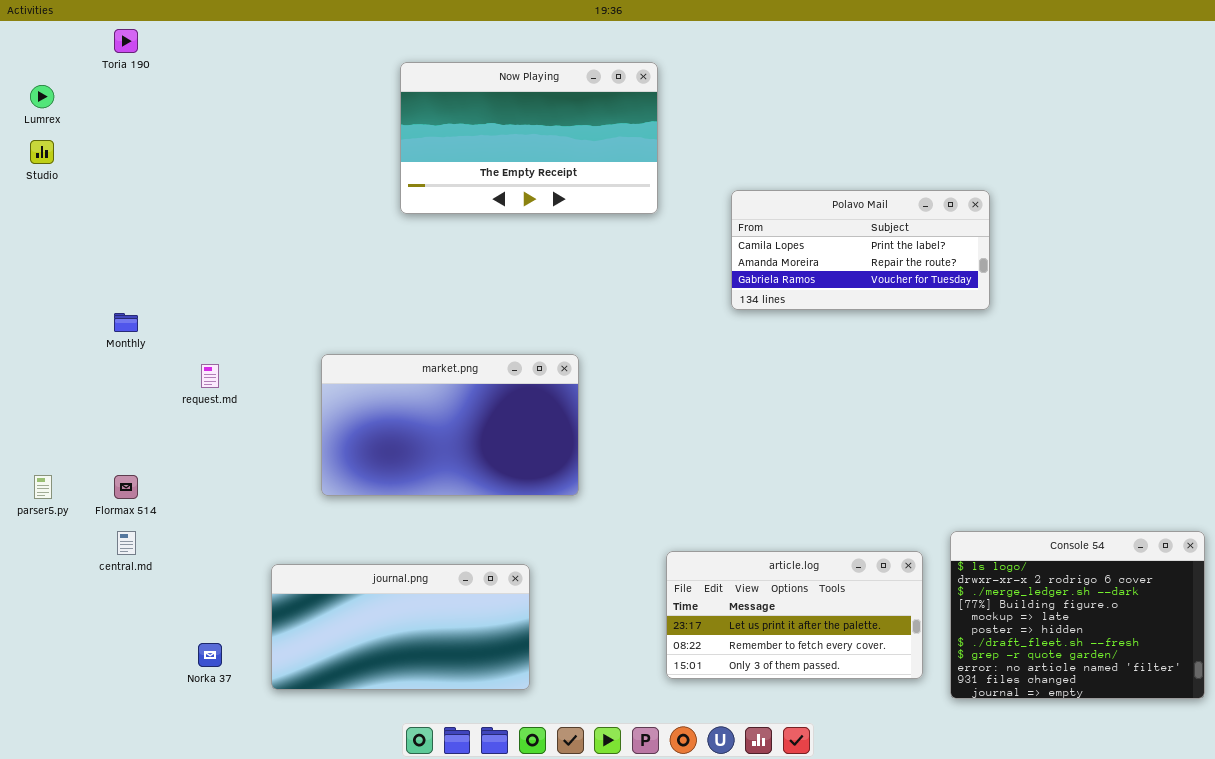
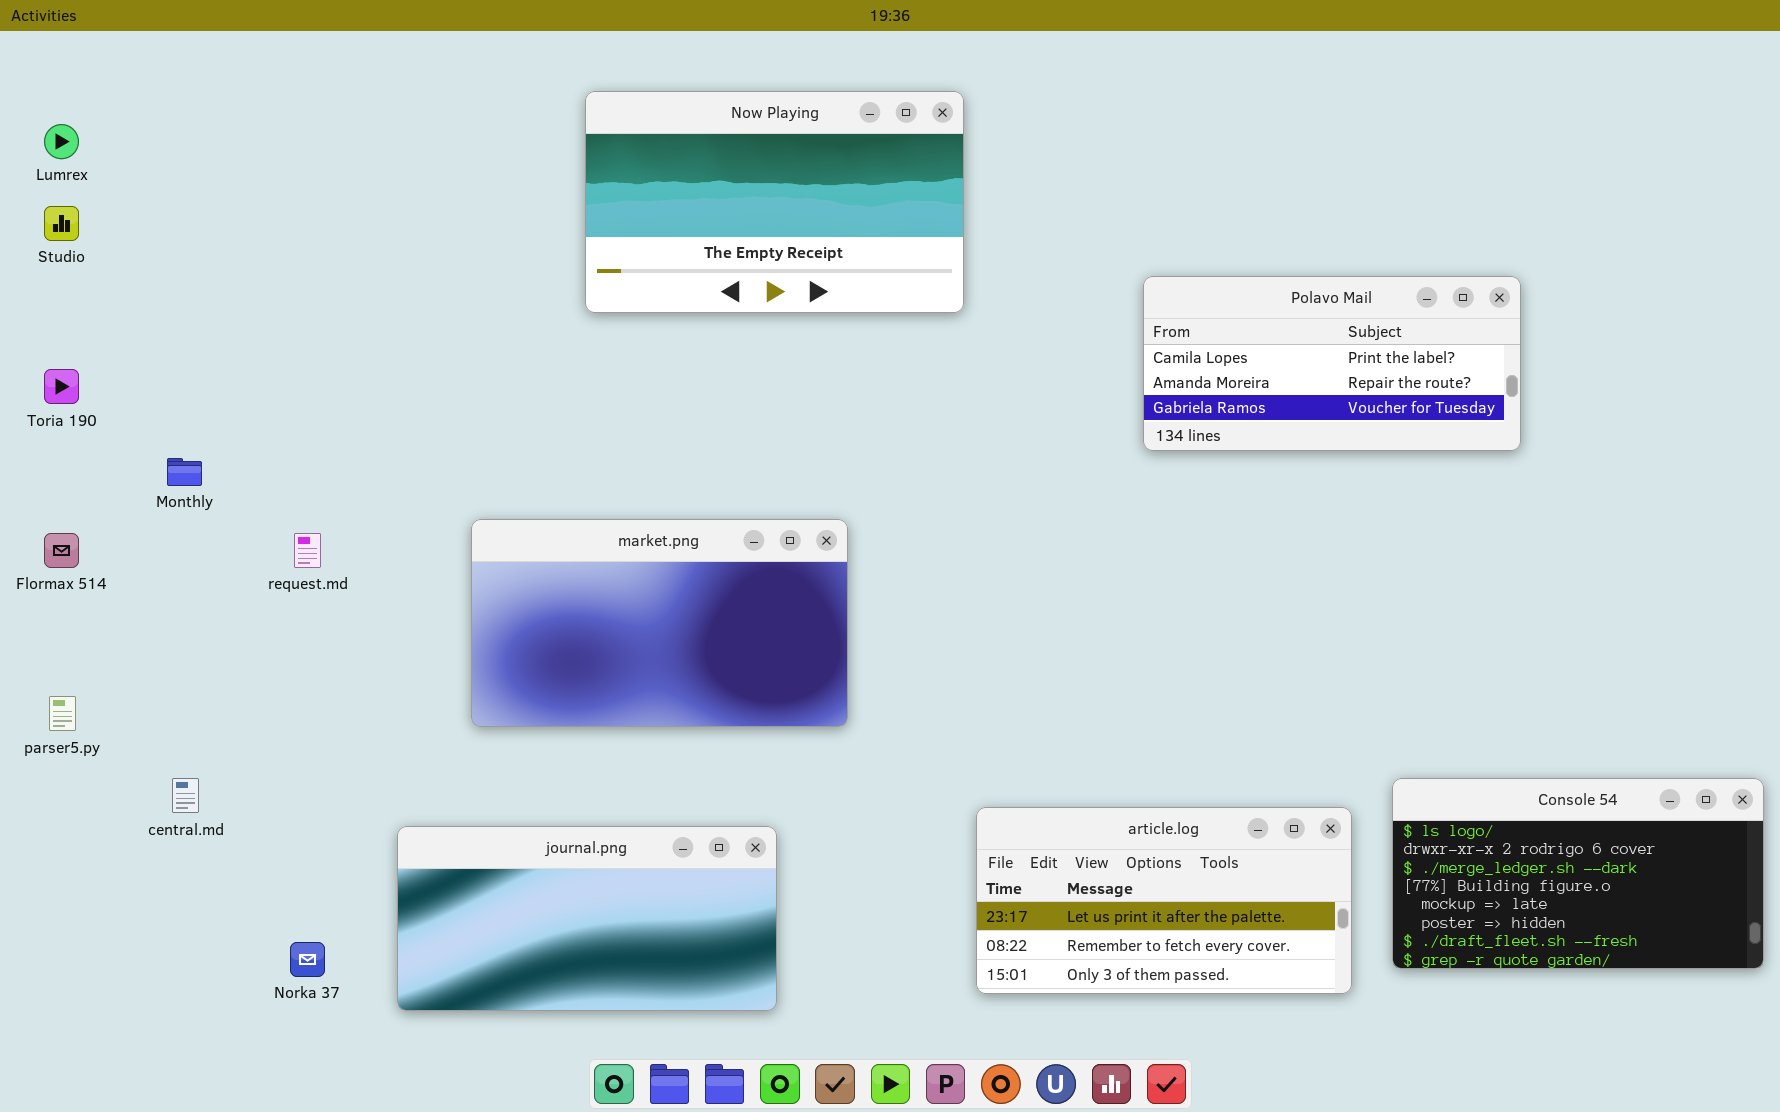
Toria 190: [114,29,138,53] -> [44,369,79,404], moved
Polavo Mail: [731,190,990,310] -> [1143,276,1521,451], moved
Flormax 514: [114,475,138,499] -> [44,533,79,568], moved
Console 54: [950,531,1205,699] -> [1392,778,1764,969], resized

